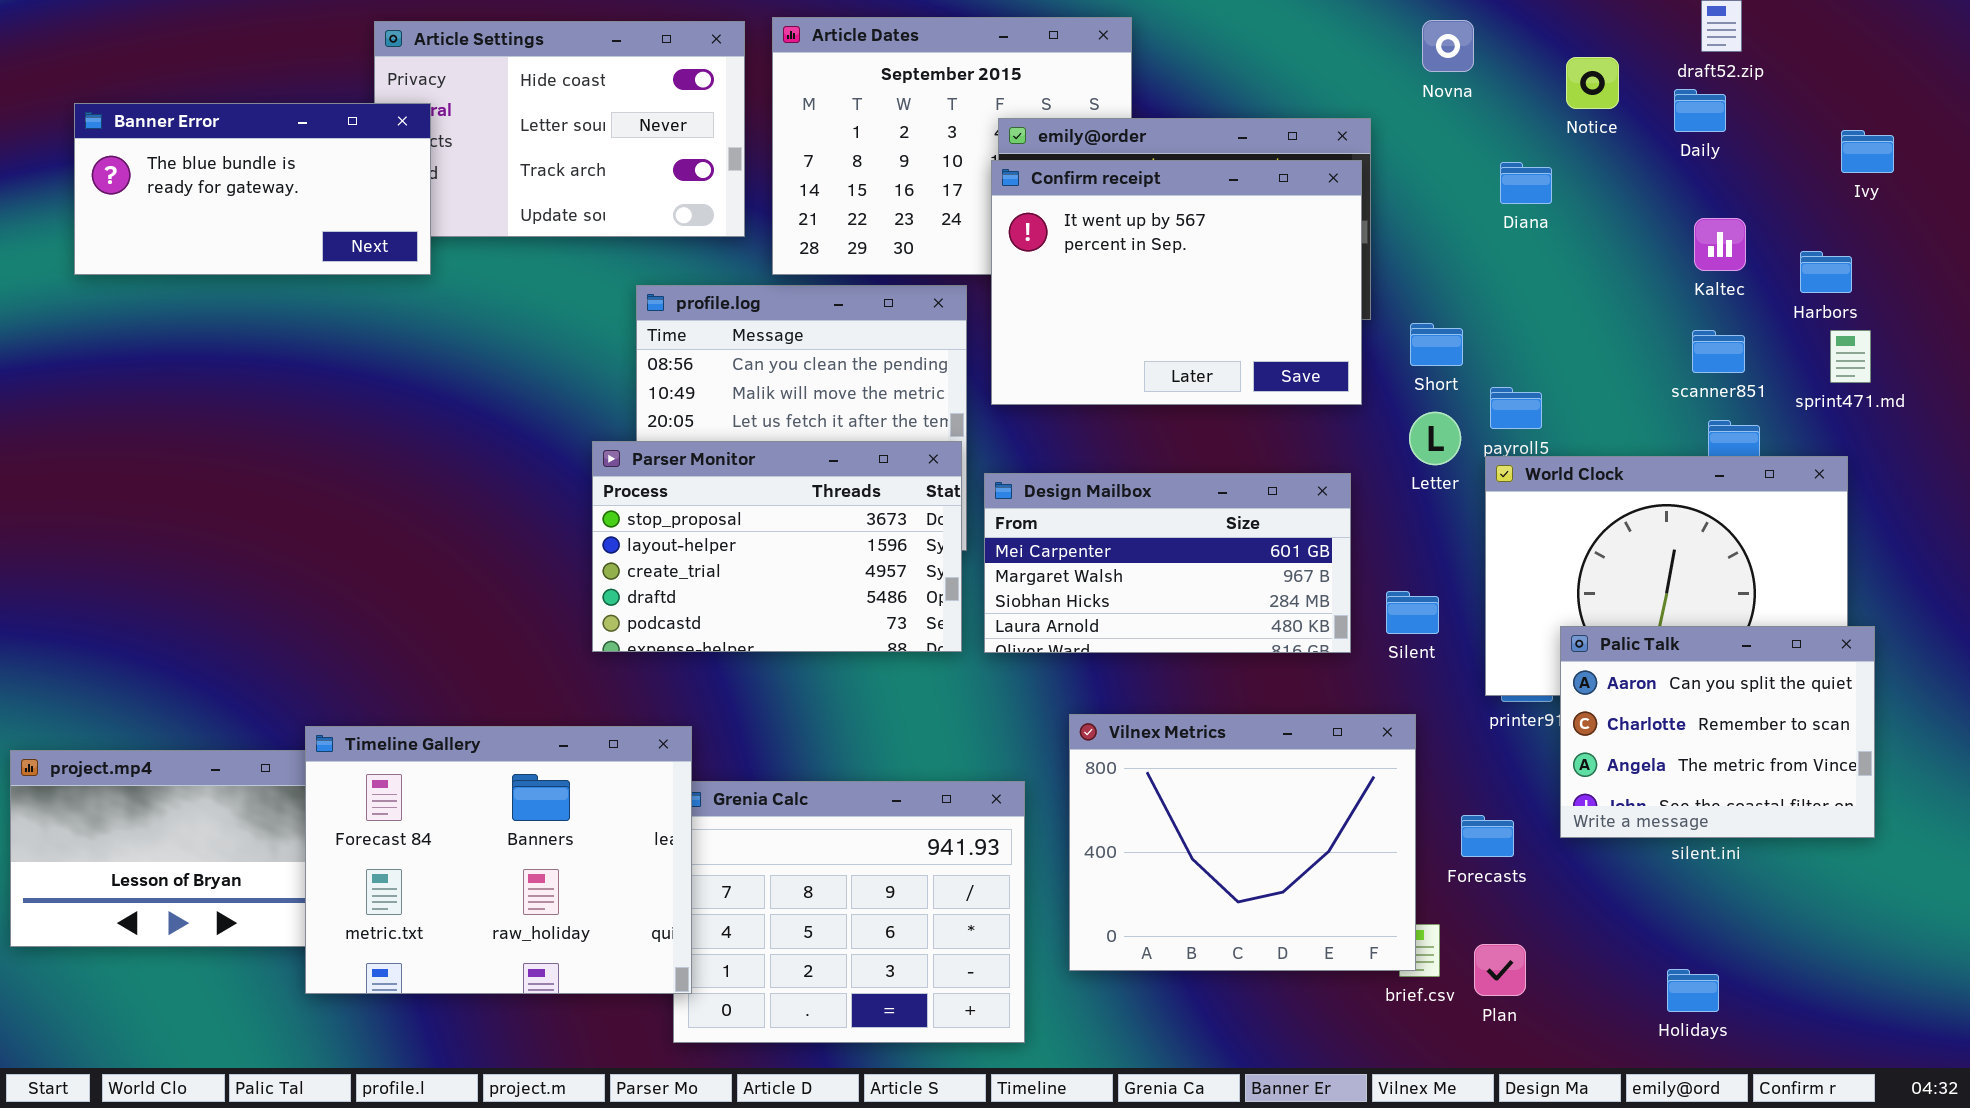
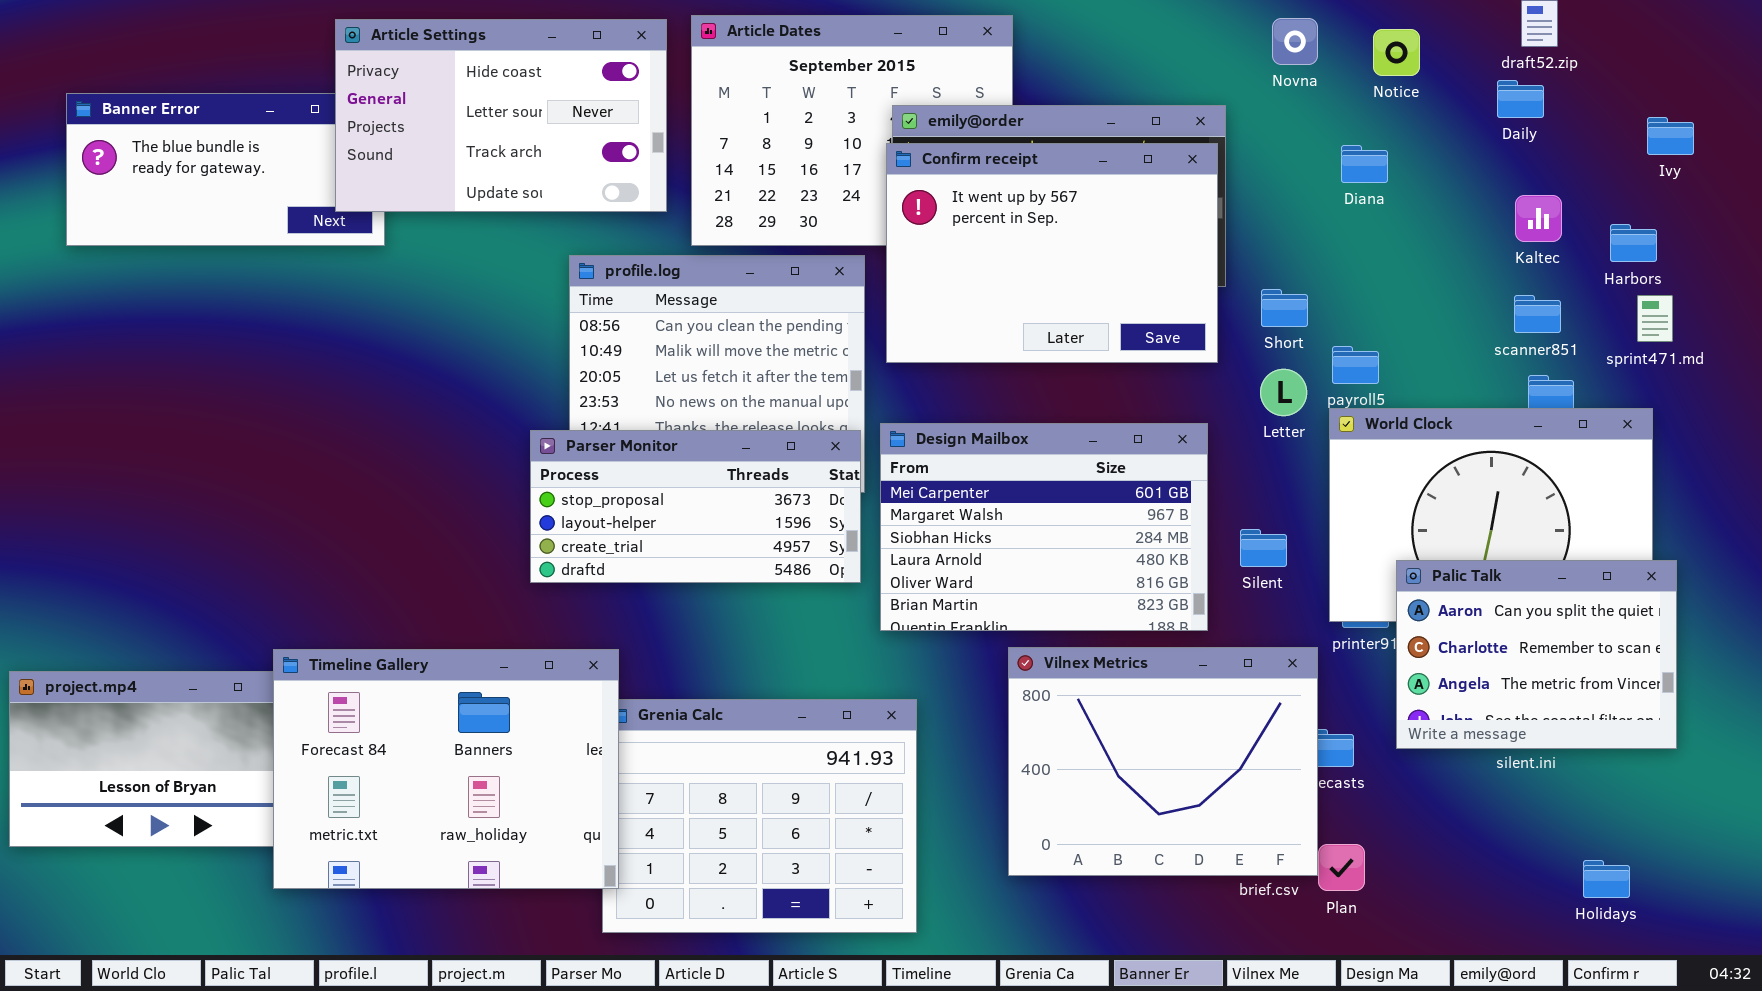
Article Settings: [374,21,745,237] -> [335,19,667,212], raised
Notice: [1566,57,1619,109] -> [1373,29,1420,76], moved
Parser Monitor: [592,441,962,652] -> [530,430,861,583], resized
Design Mailbox: [984,473,1351,653] -> [880,423,1208,631], resized
Vilnex Metrics: [1069,714,1416,971] -> [1008,647,1318,876], moved
Holidays: [1667,969,1719,1012] -> [1583,860,1630,898], moved

